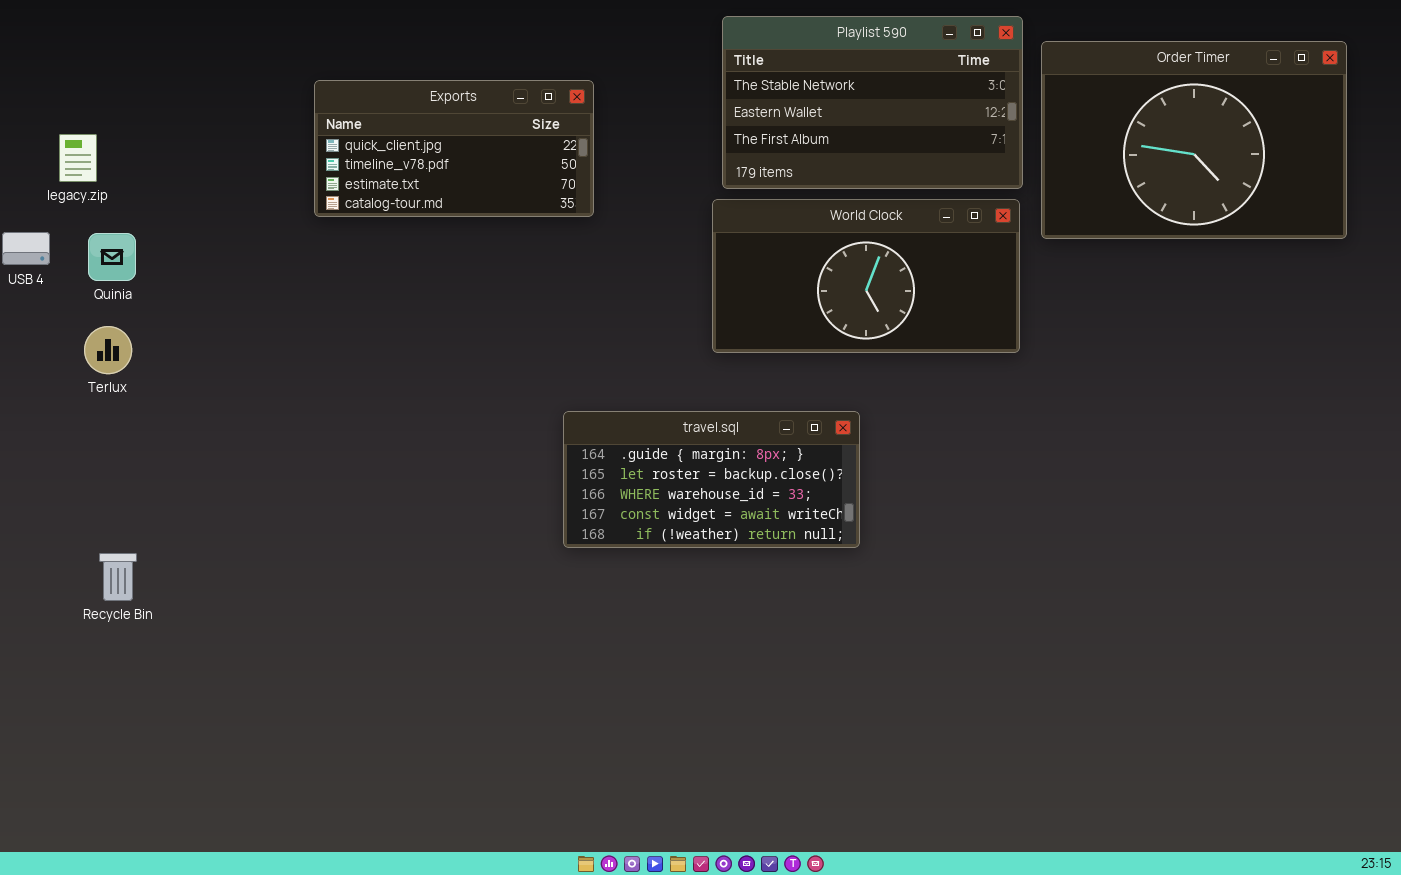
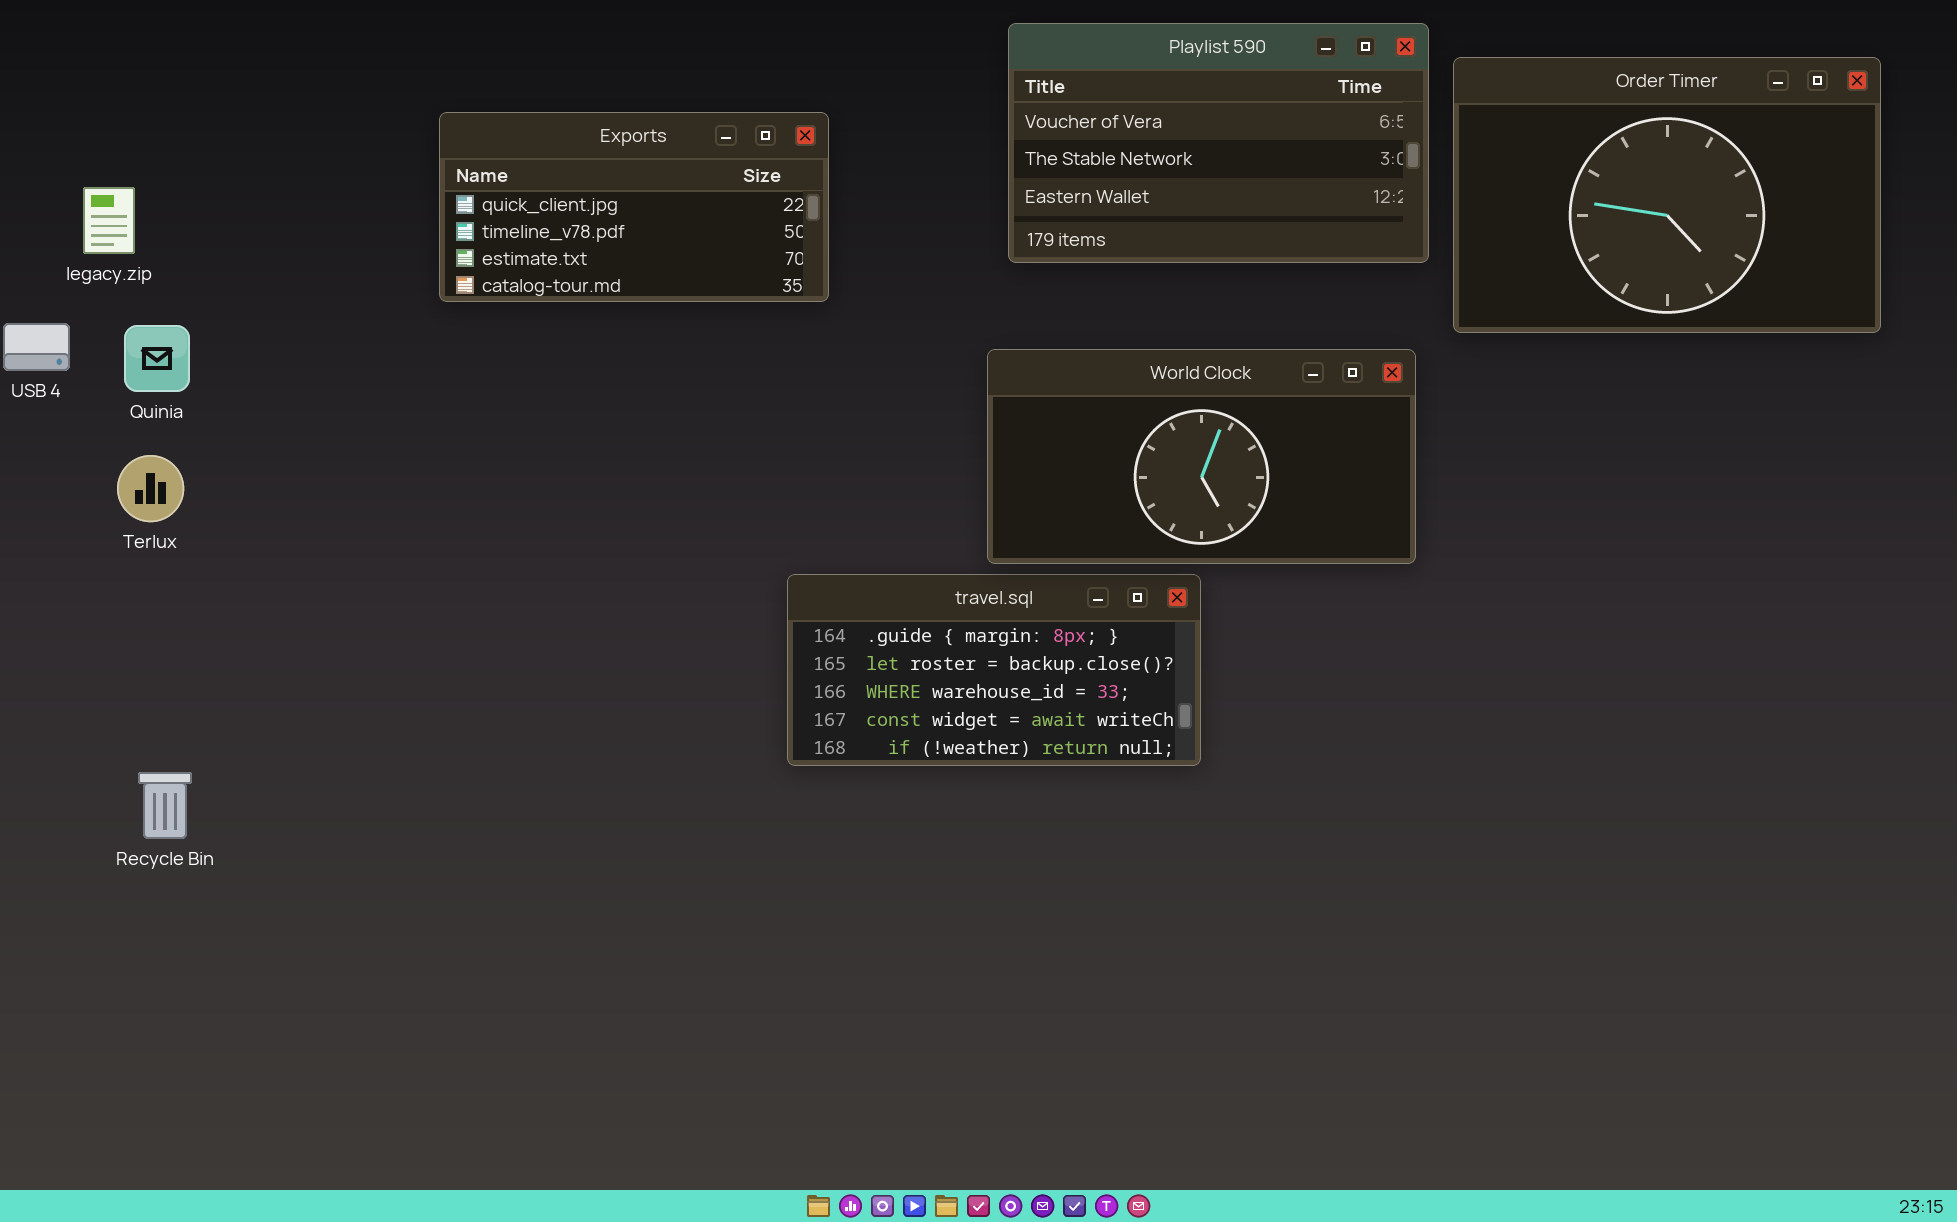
Playlist 590: [722,16,1023,189] -> [1008,23,1429,263], scrolled up 1 row
World Clock: [712,199,1020,353] -> [987,349,1416,564], moved

